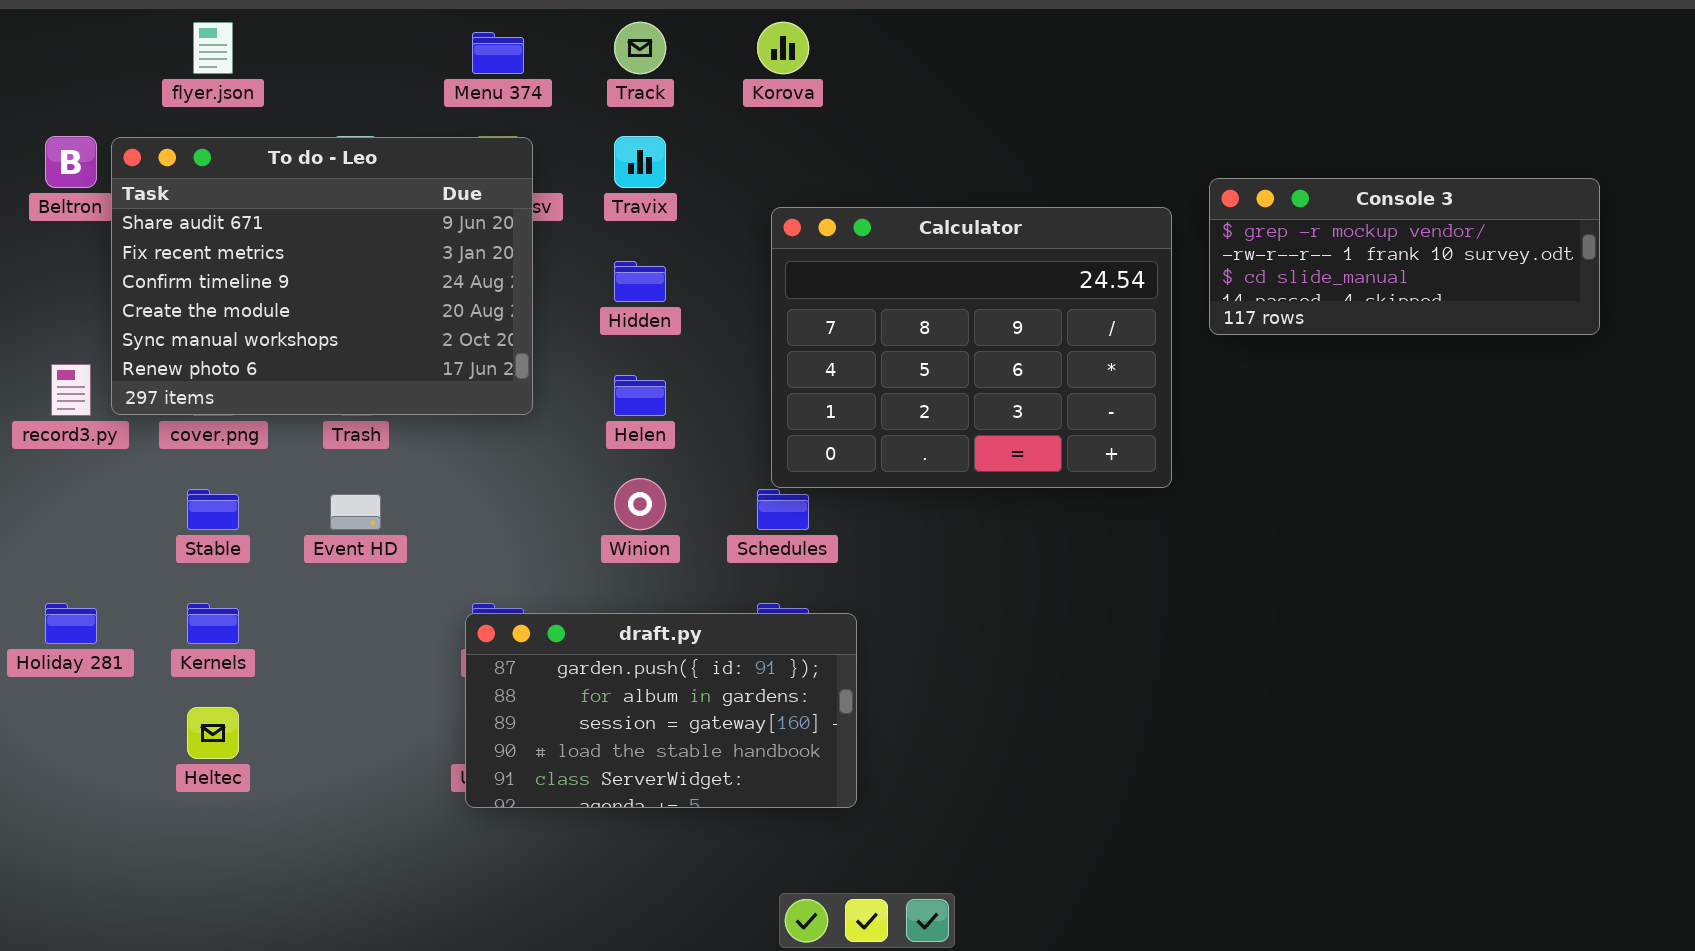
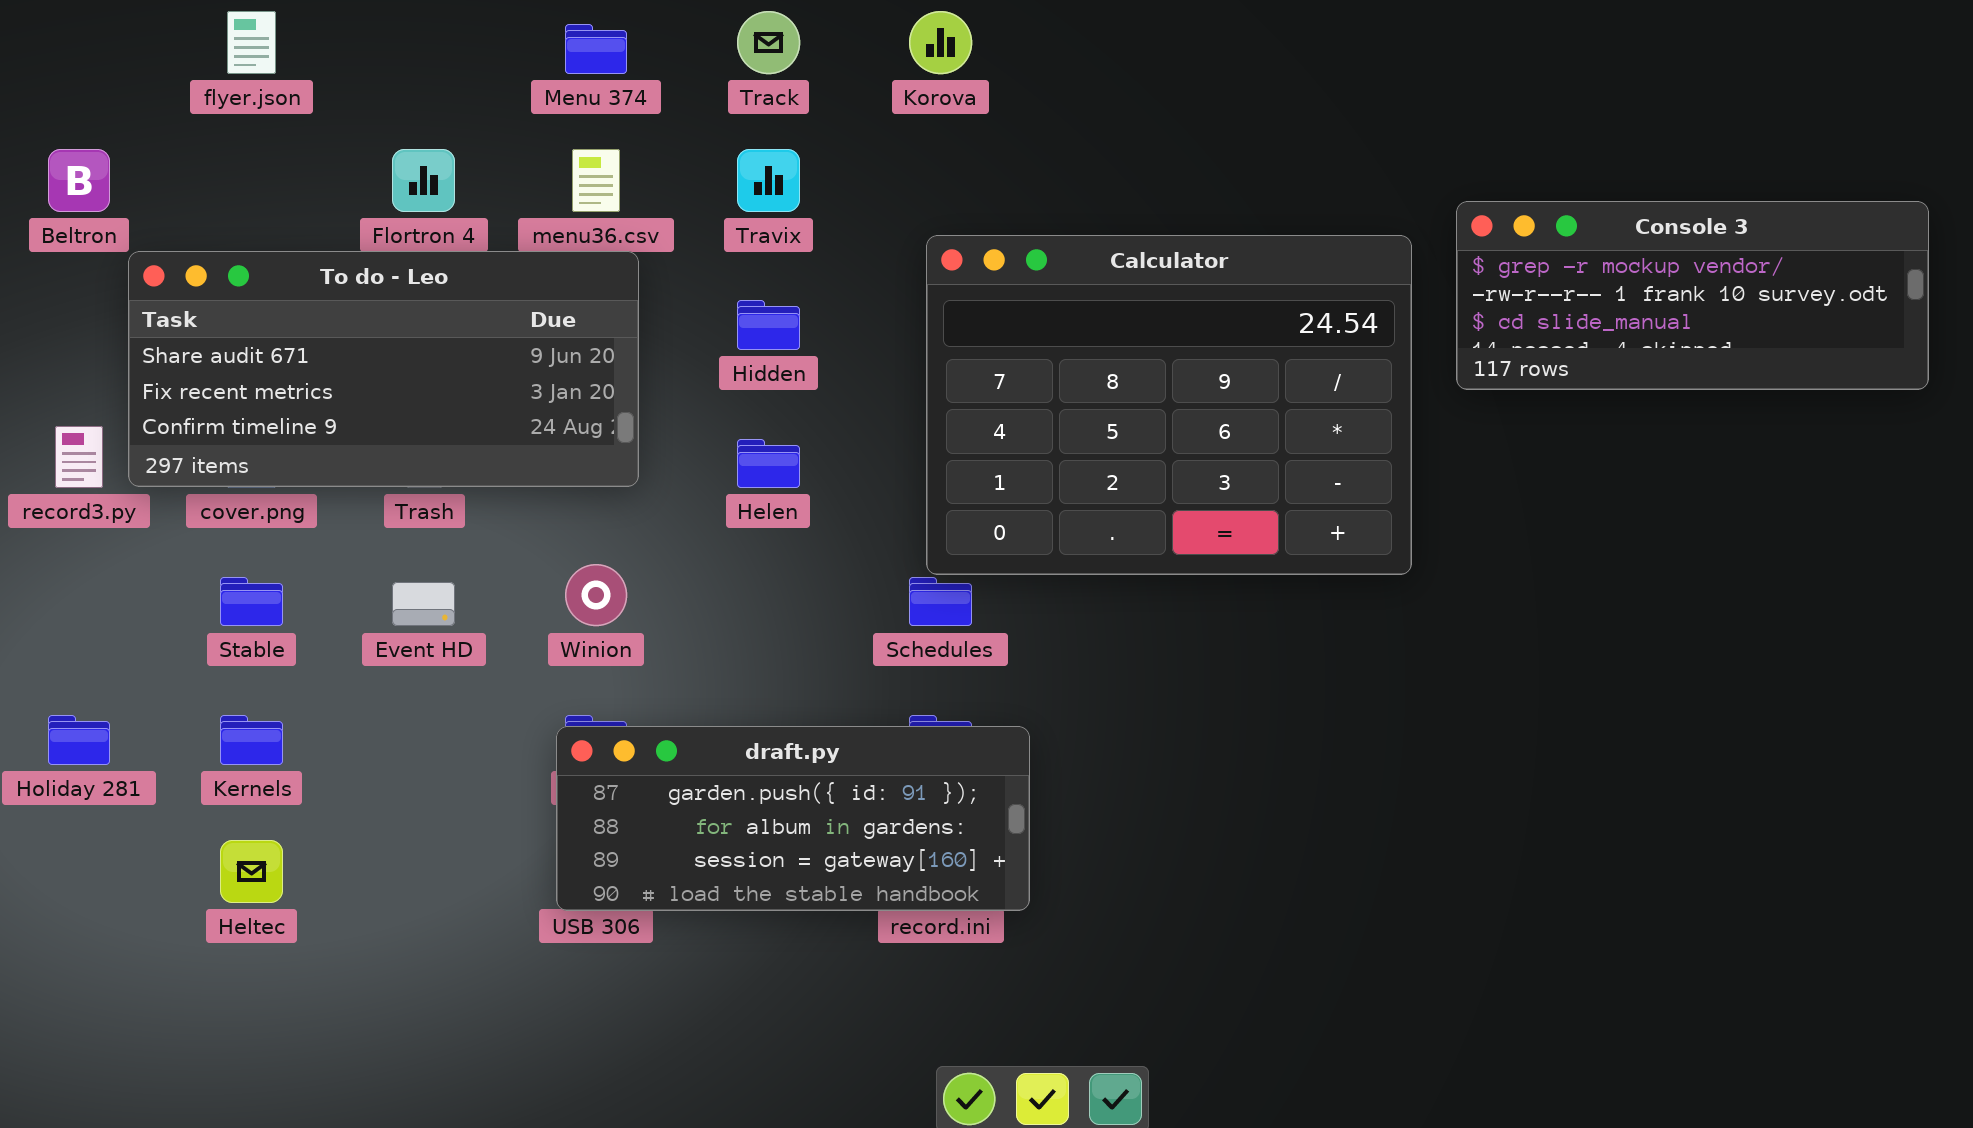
To do - Leo: [111,137,533,415] -> [128,251,639,487], resized
Winion: [614,478,666,530] -> [565,564,627,626], moved
draft.py: [465,613,857,808] -> [556,726,1030,911], resized

